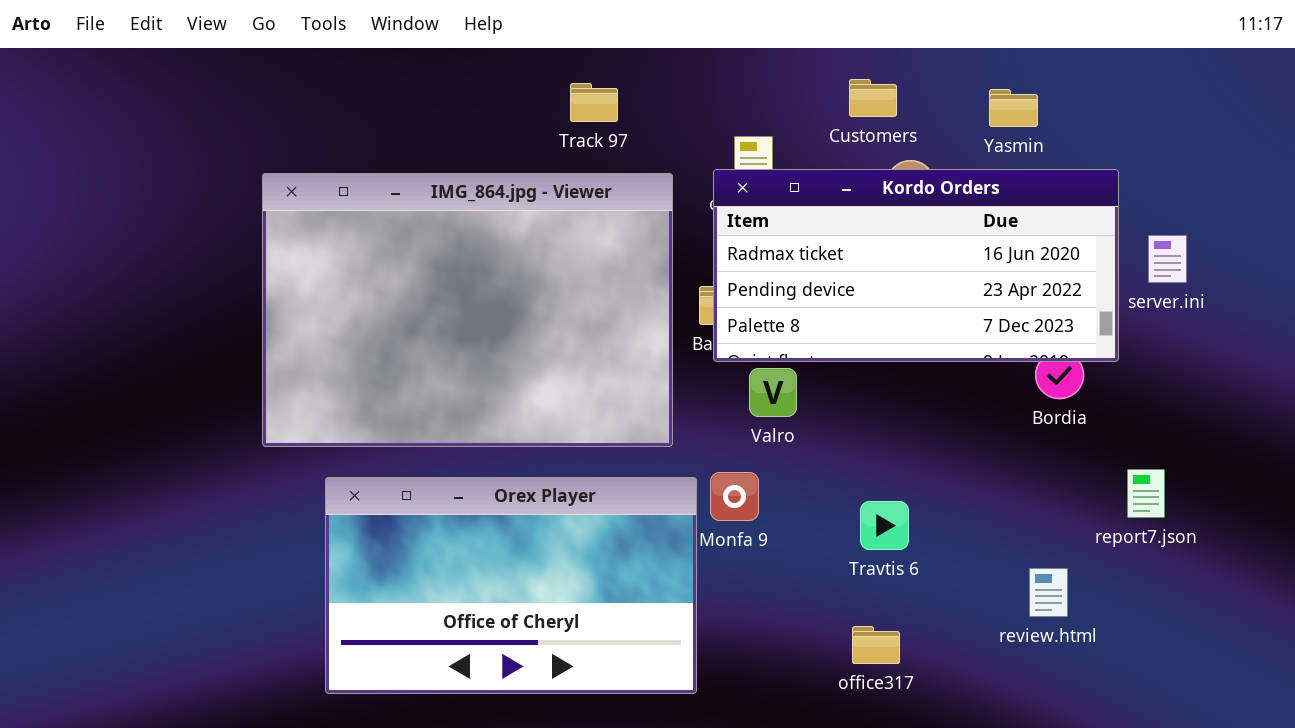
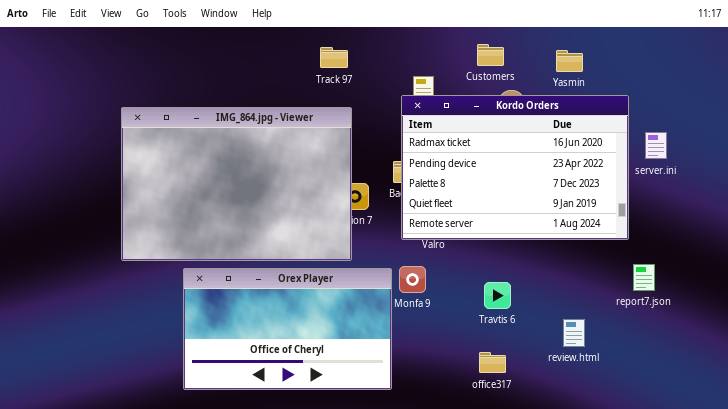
Kordo Orders: [713,169,1119,362] -> [401,95,629,240], resized
IMG_864.jpg - Viewer: [262,173,673,447] -> [121,107,352,261], moved
review.html: [1029,568,1068,617] -> [563,319,585,347], moved

